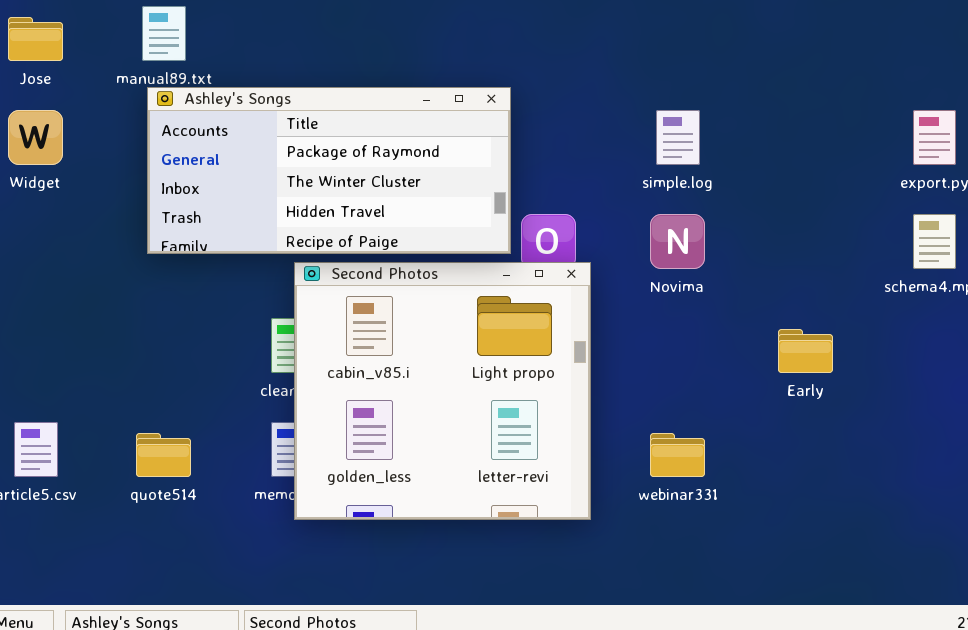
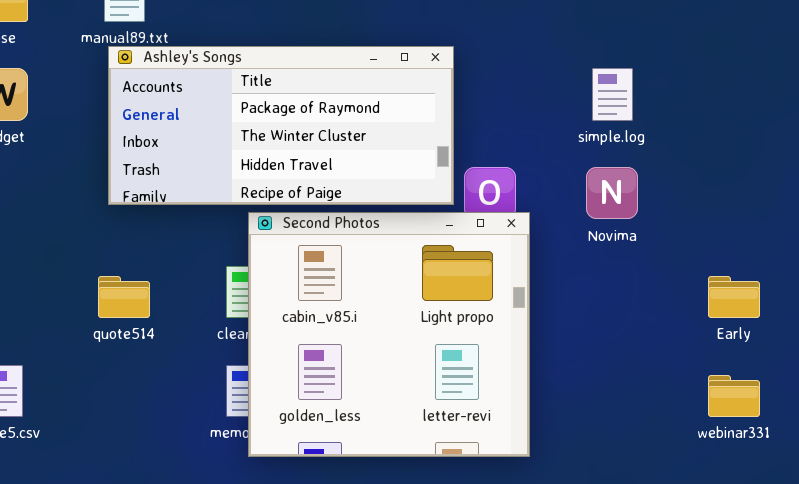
quote514: [136,433,191,477] -> [98,276,150,318], moved
webinar331: [650,433,705,477] -> [708,375,760,417], moved

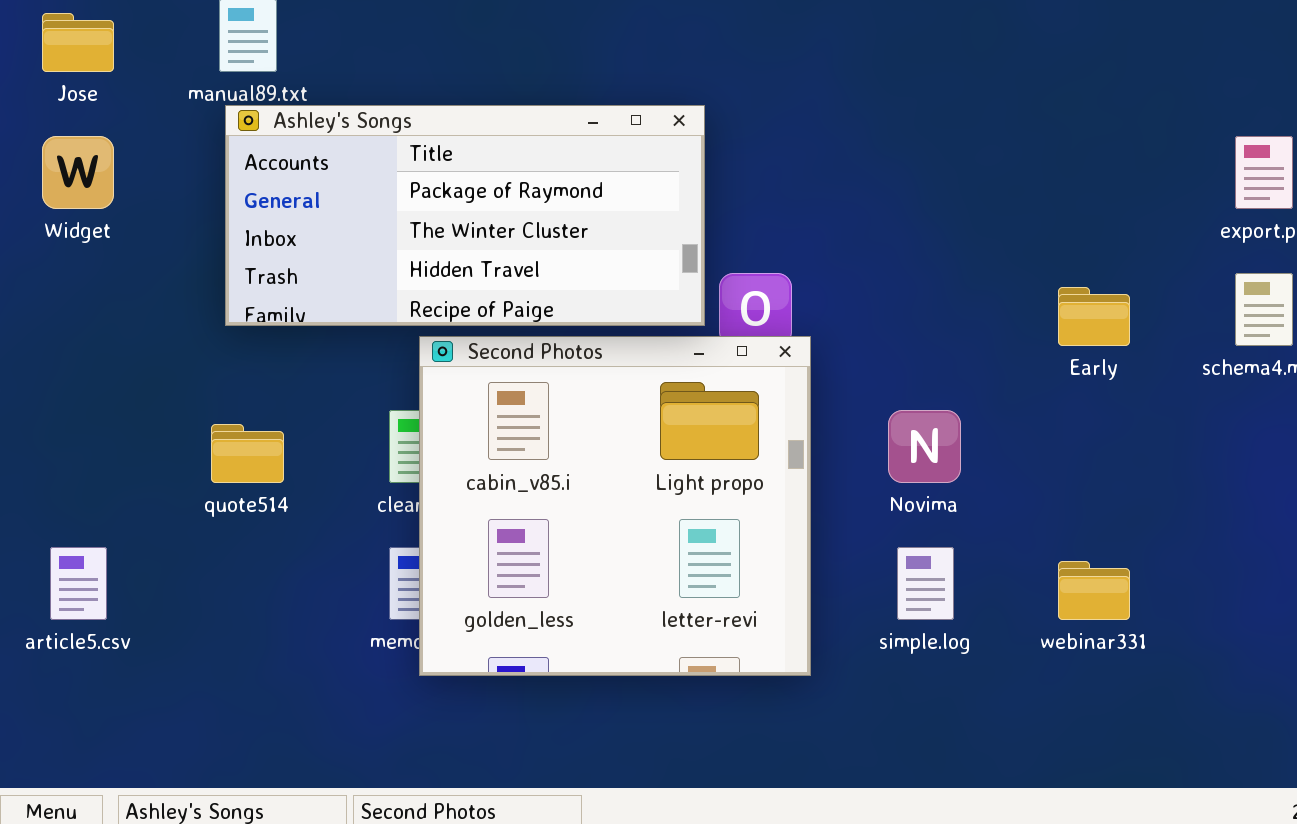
simple.log: [592,68,633,121] -> [897,547,954,620], moved
Novima: [586,167,638,219] -> [888,410,961,483], moved
Early: [708,276,760,318] -> [1058,287,1130,346], moved

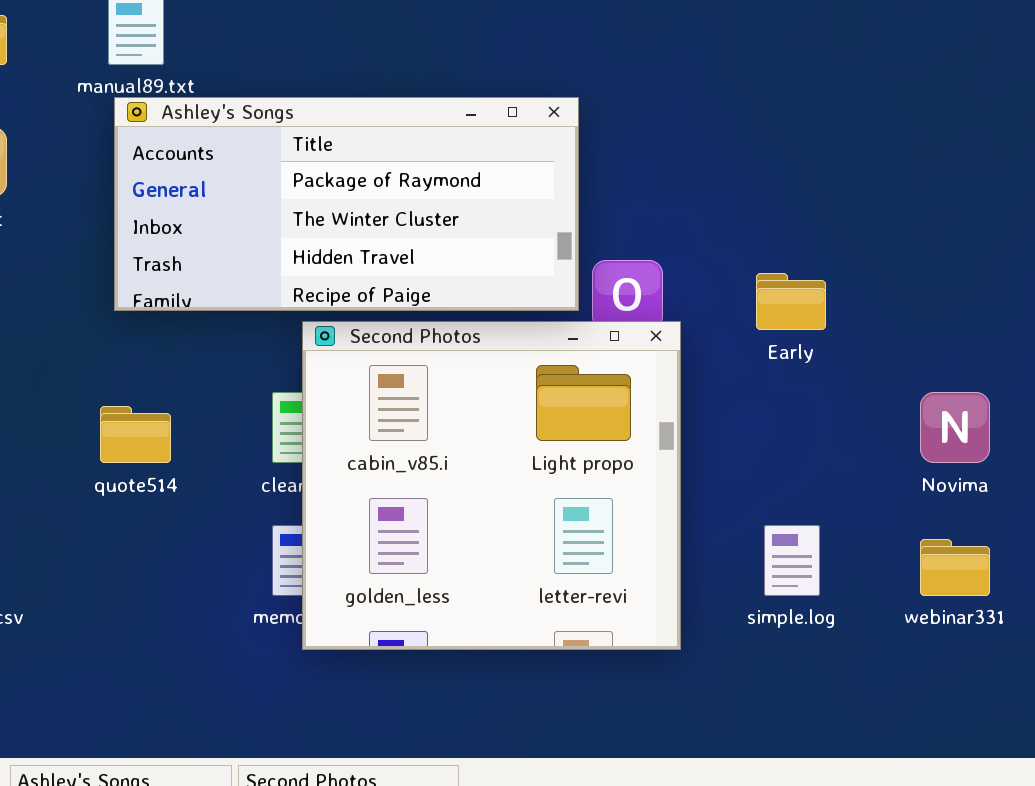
Early: [1058,287,1130,346] -> [756,273,826,330], moved
Novima: [888,410,961,483] -> [920,392,990,463], moved

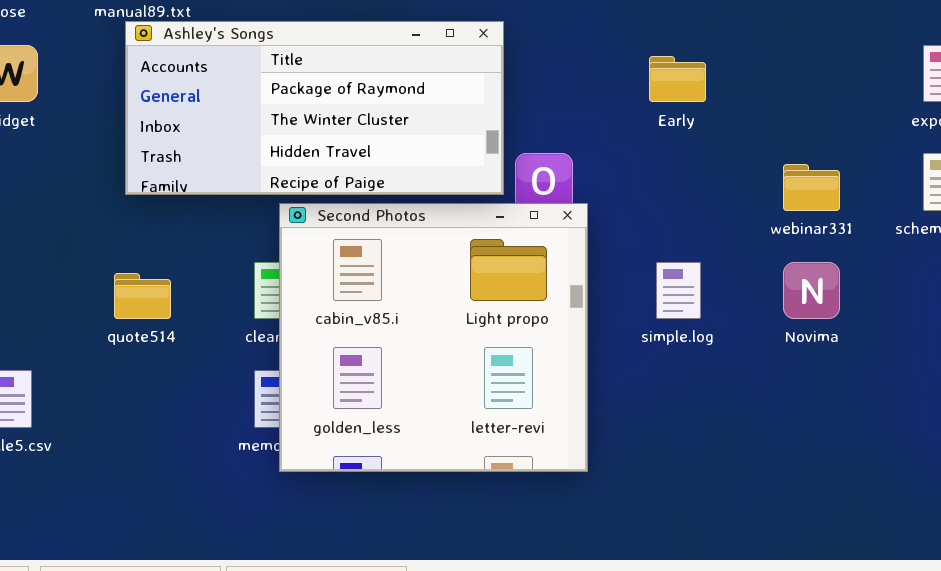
Early: [756,273,826,330] -> [649,56,706,102], moved
simple.log: [764,525,820,596] -> [656,262,701,319], moved
webinar331: [920,539,990,596] -> [783,164,840,211], moved

